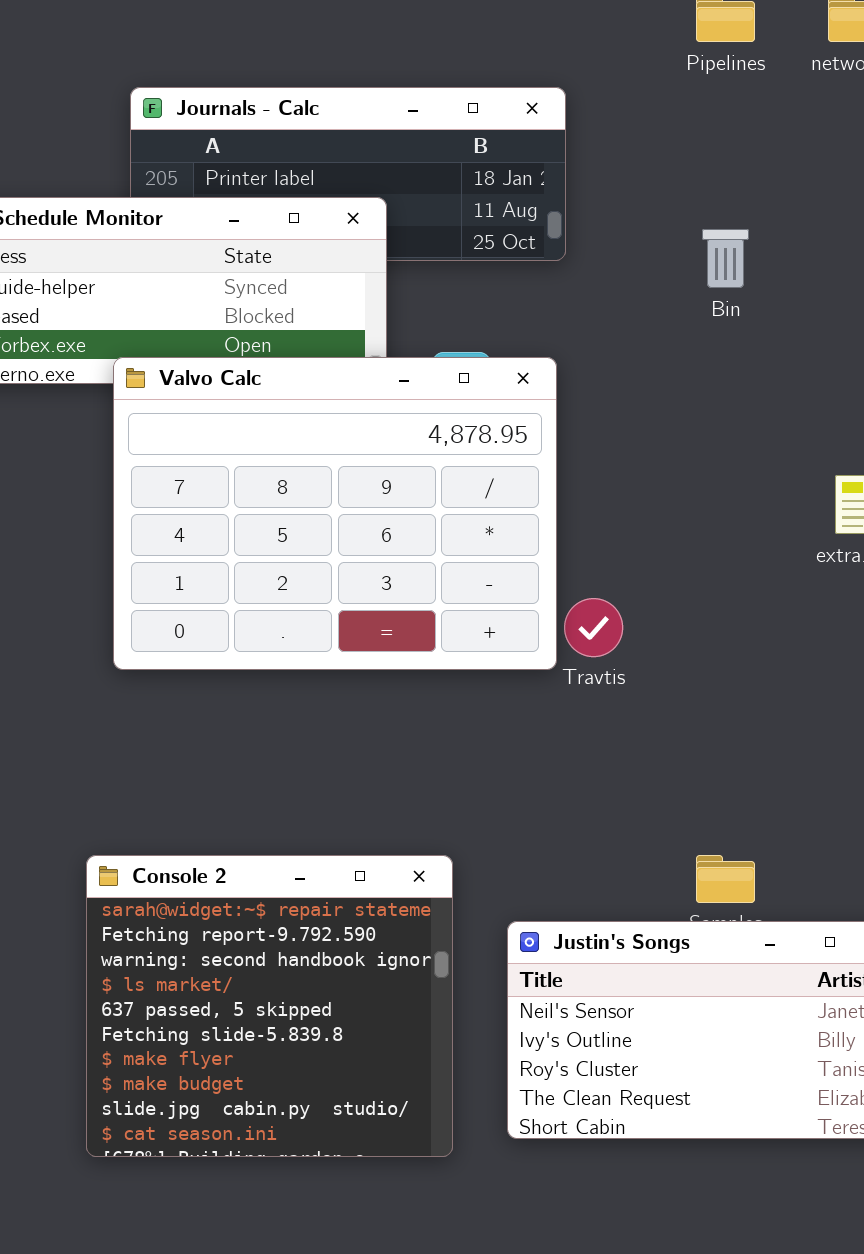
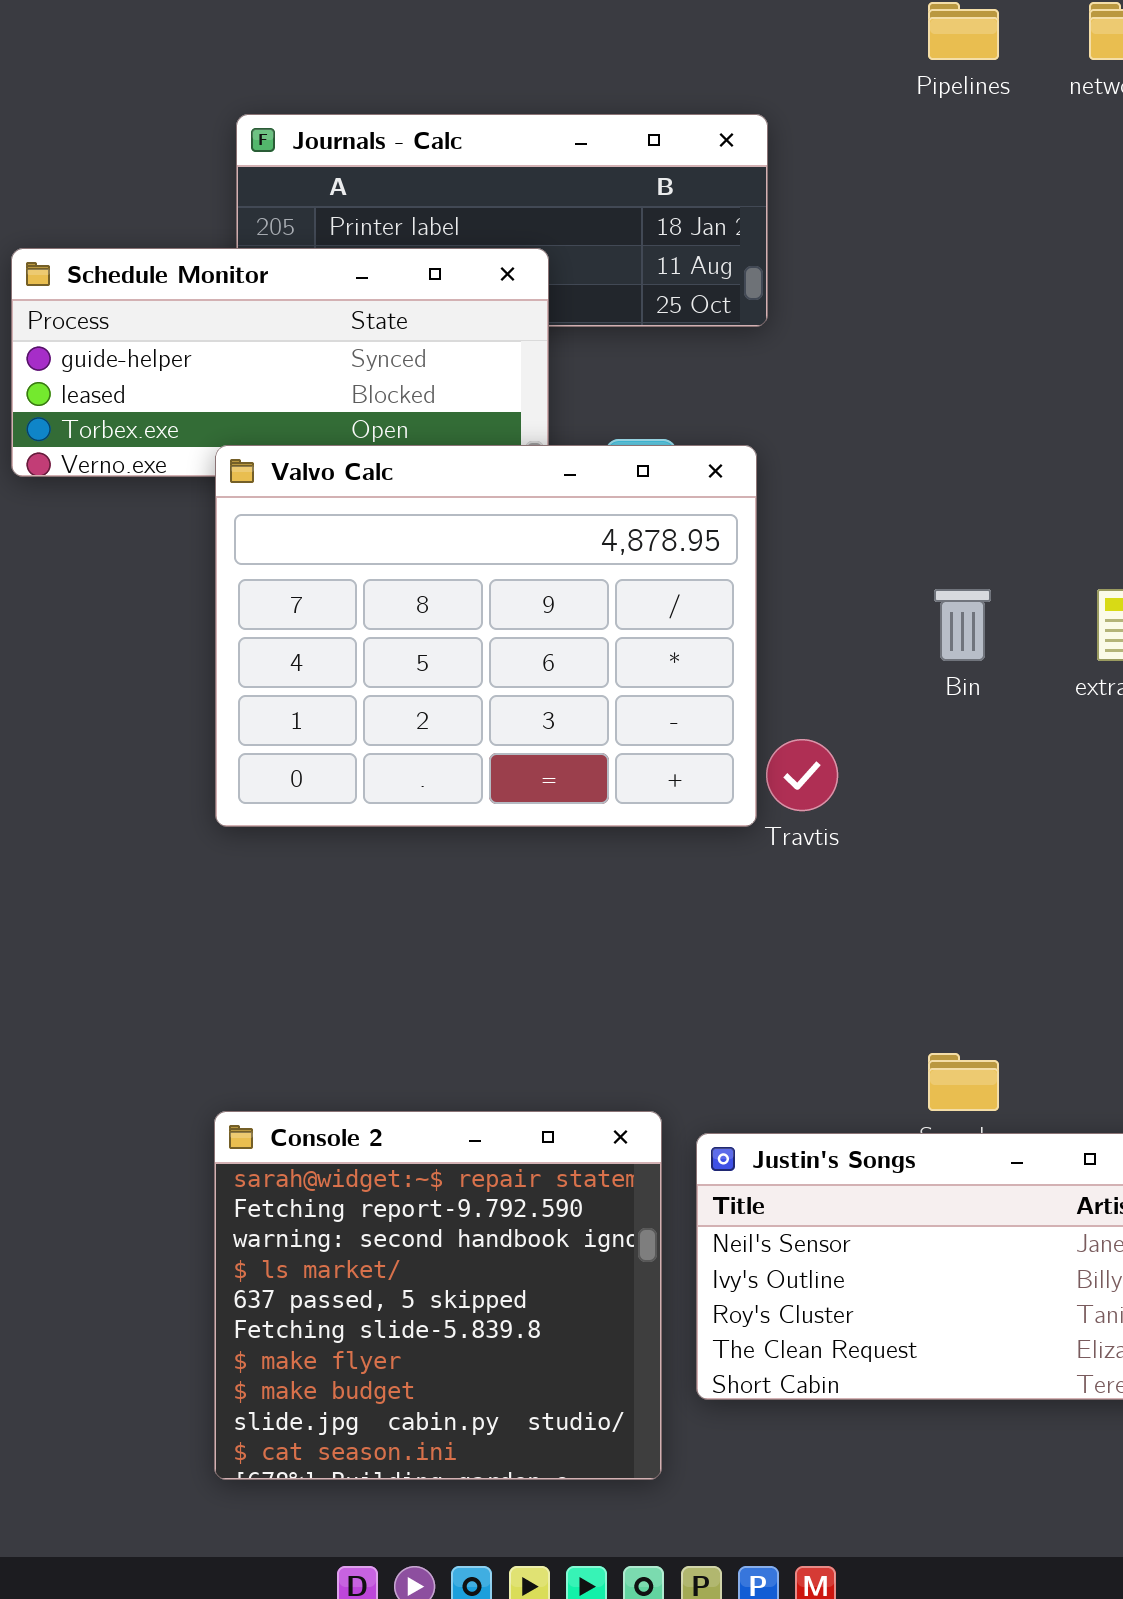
Bin: [702,229,749,288] -> [934,589,991,661], moved
Console 2: [86,855,453,1157] -> [214,1111,662,1480], moved

